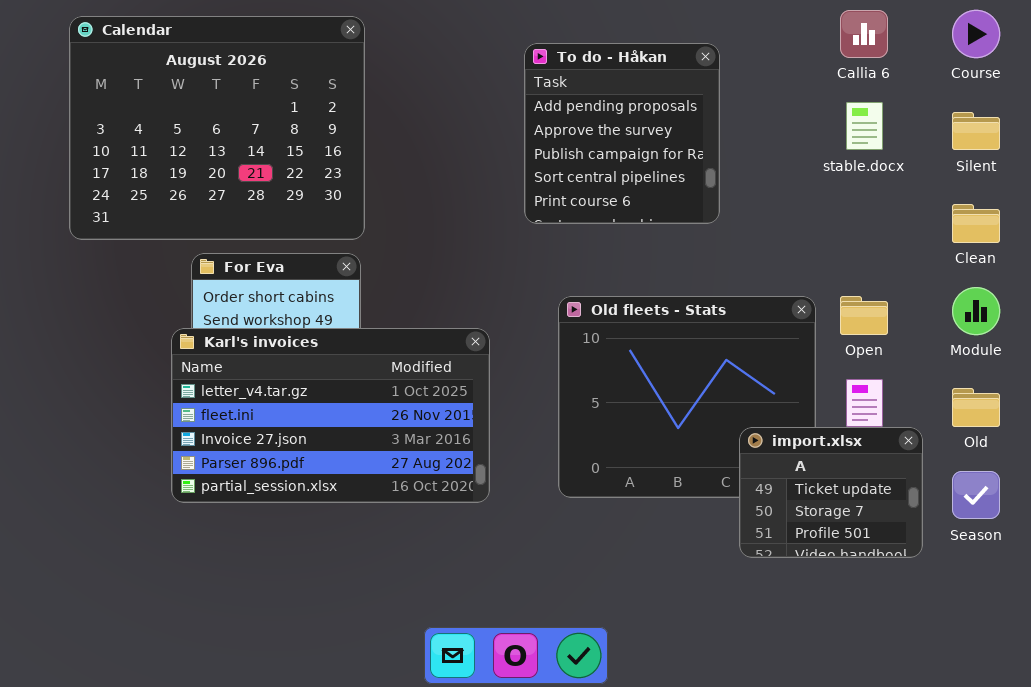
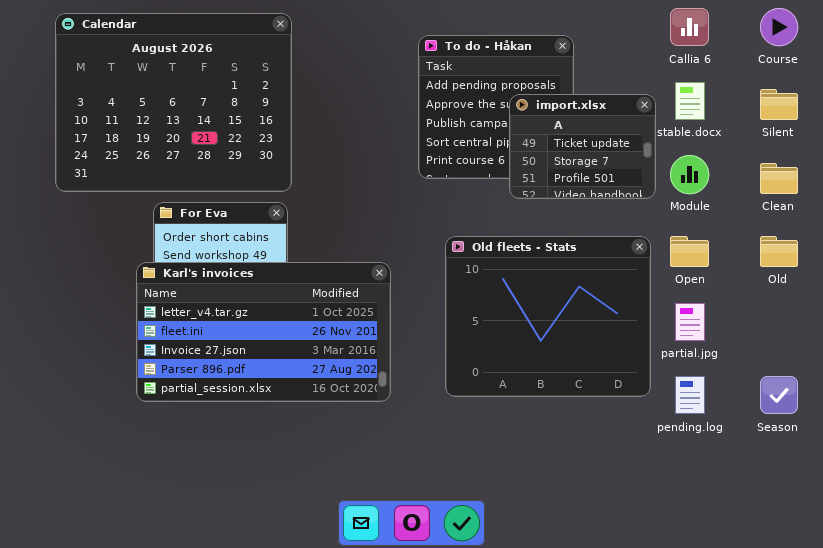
Module: [952,287,1000,335] -> [670,155,709,194], moved
Old: [952,388,1000,427] -> [760,236,798,267], moved
import.xlsx: [739,427,923,558] -> [509,94,656,199], moved

